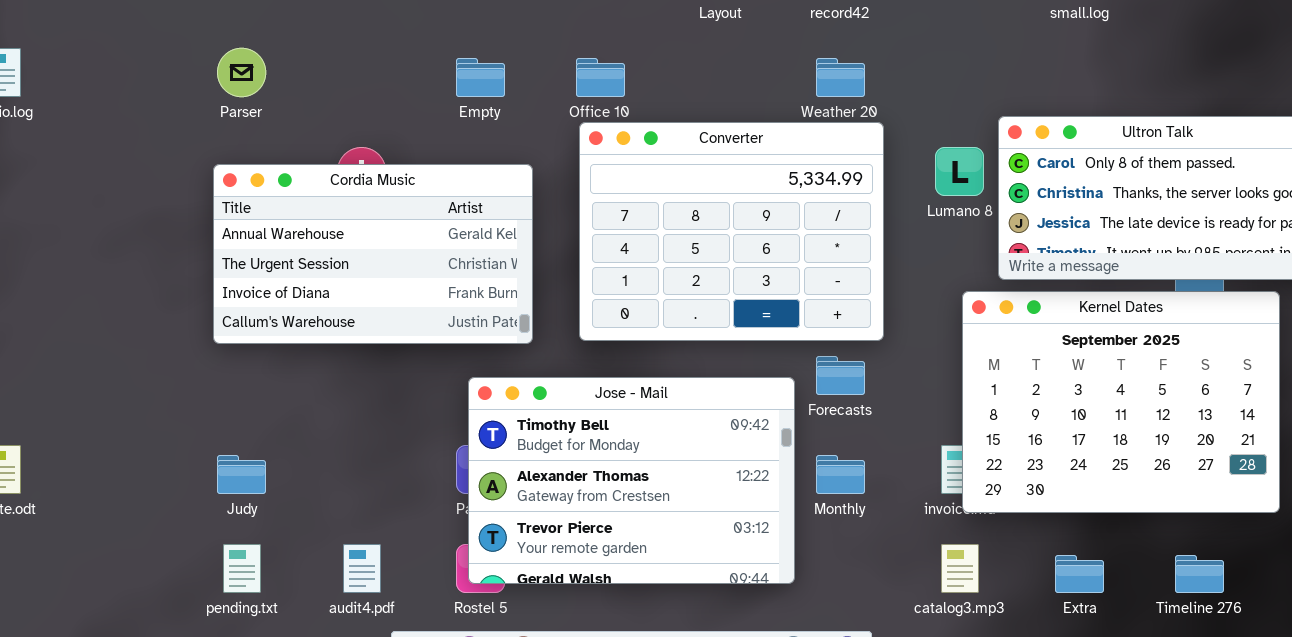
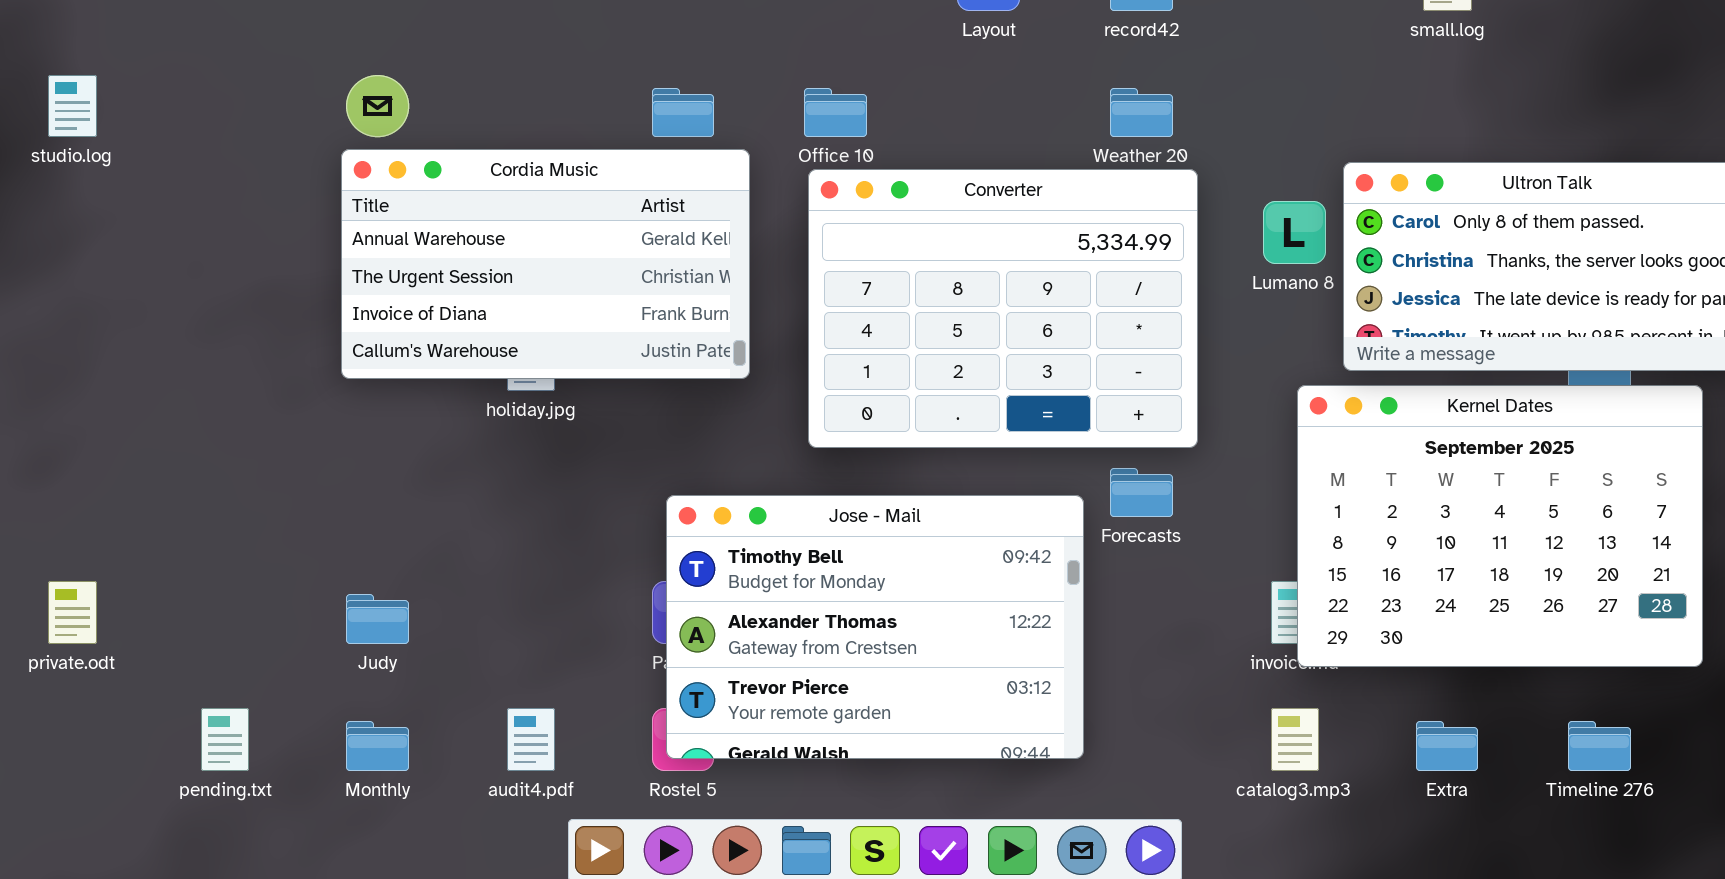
Cordia Music: [213,164,533,344] -> [341,149,750,379], moved
Monthly: [816,455,865,494] -> [346,721,409,771], moved
pending.txt: [223,544,261,593] -> [201,708,249,771], moved

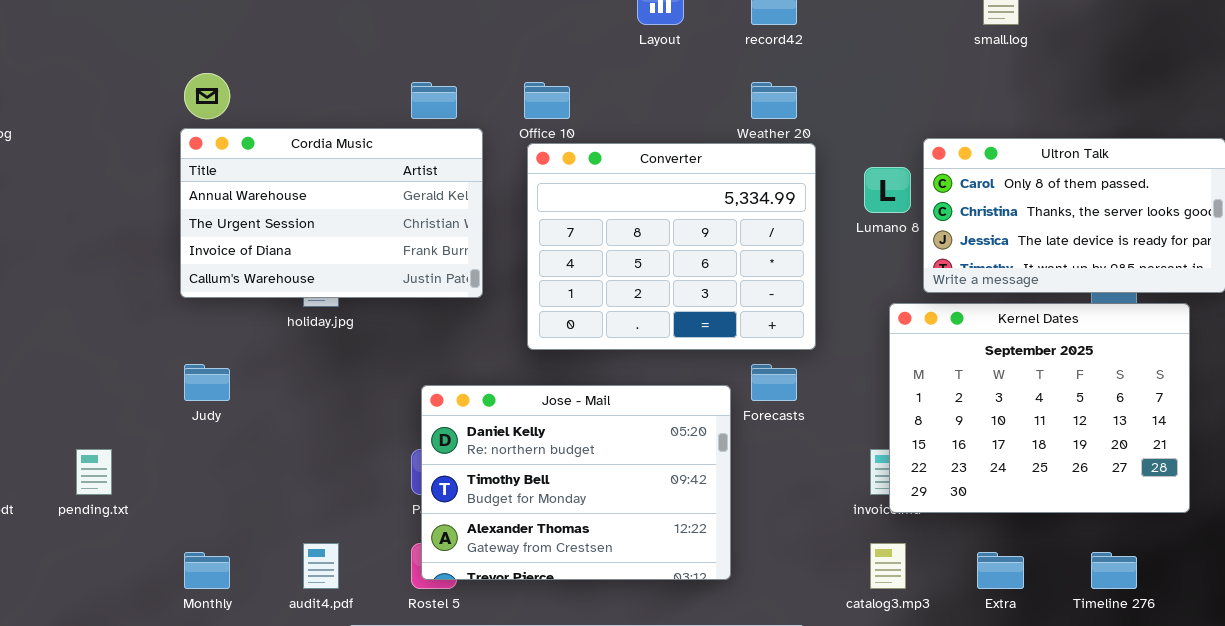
Jose - Mail: [666,495,1084,759] -> [421,385,731,580], scrolled up 1 row
Judy: [346,594,409,644] -> [184,364,230,401], moved
pending.txt: [201,708,249,771] -> [76,449,112,495], moved

